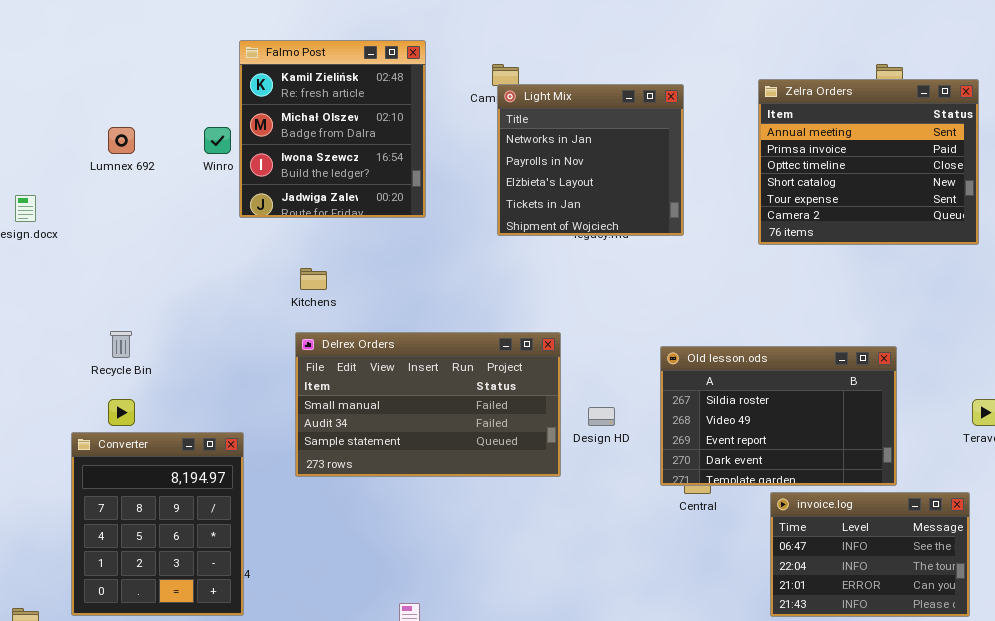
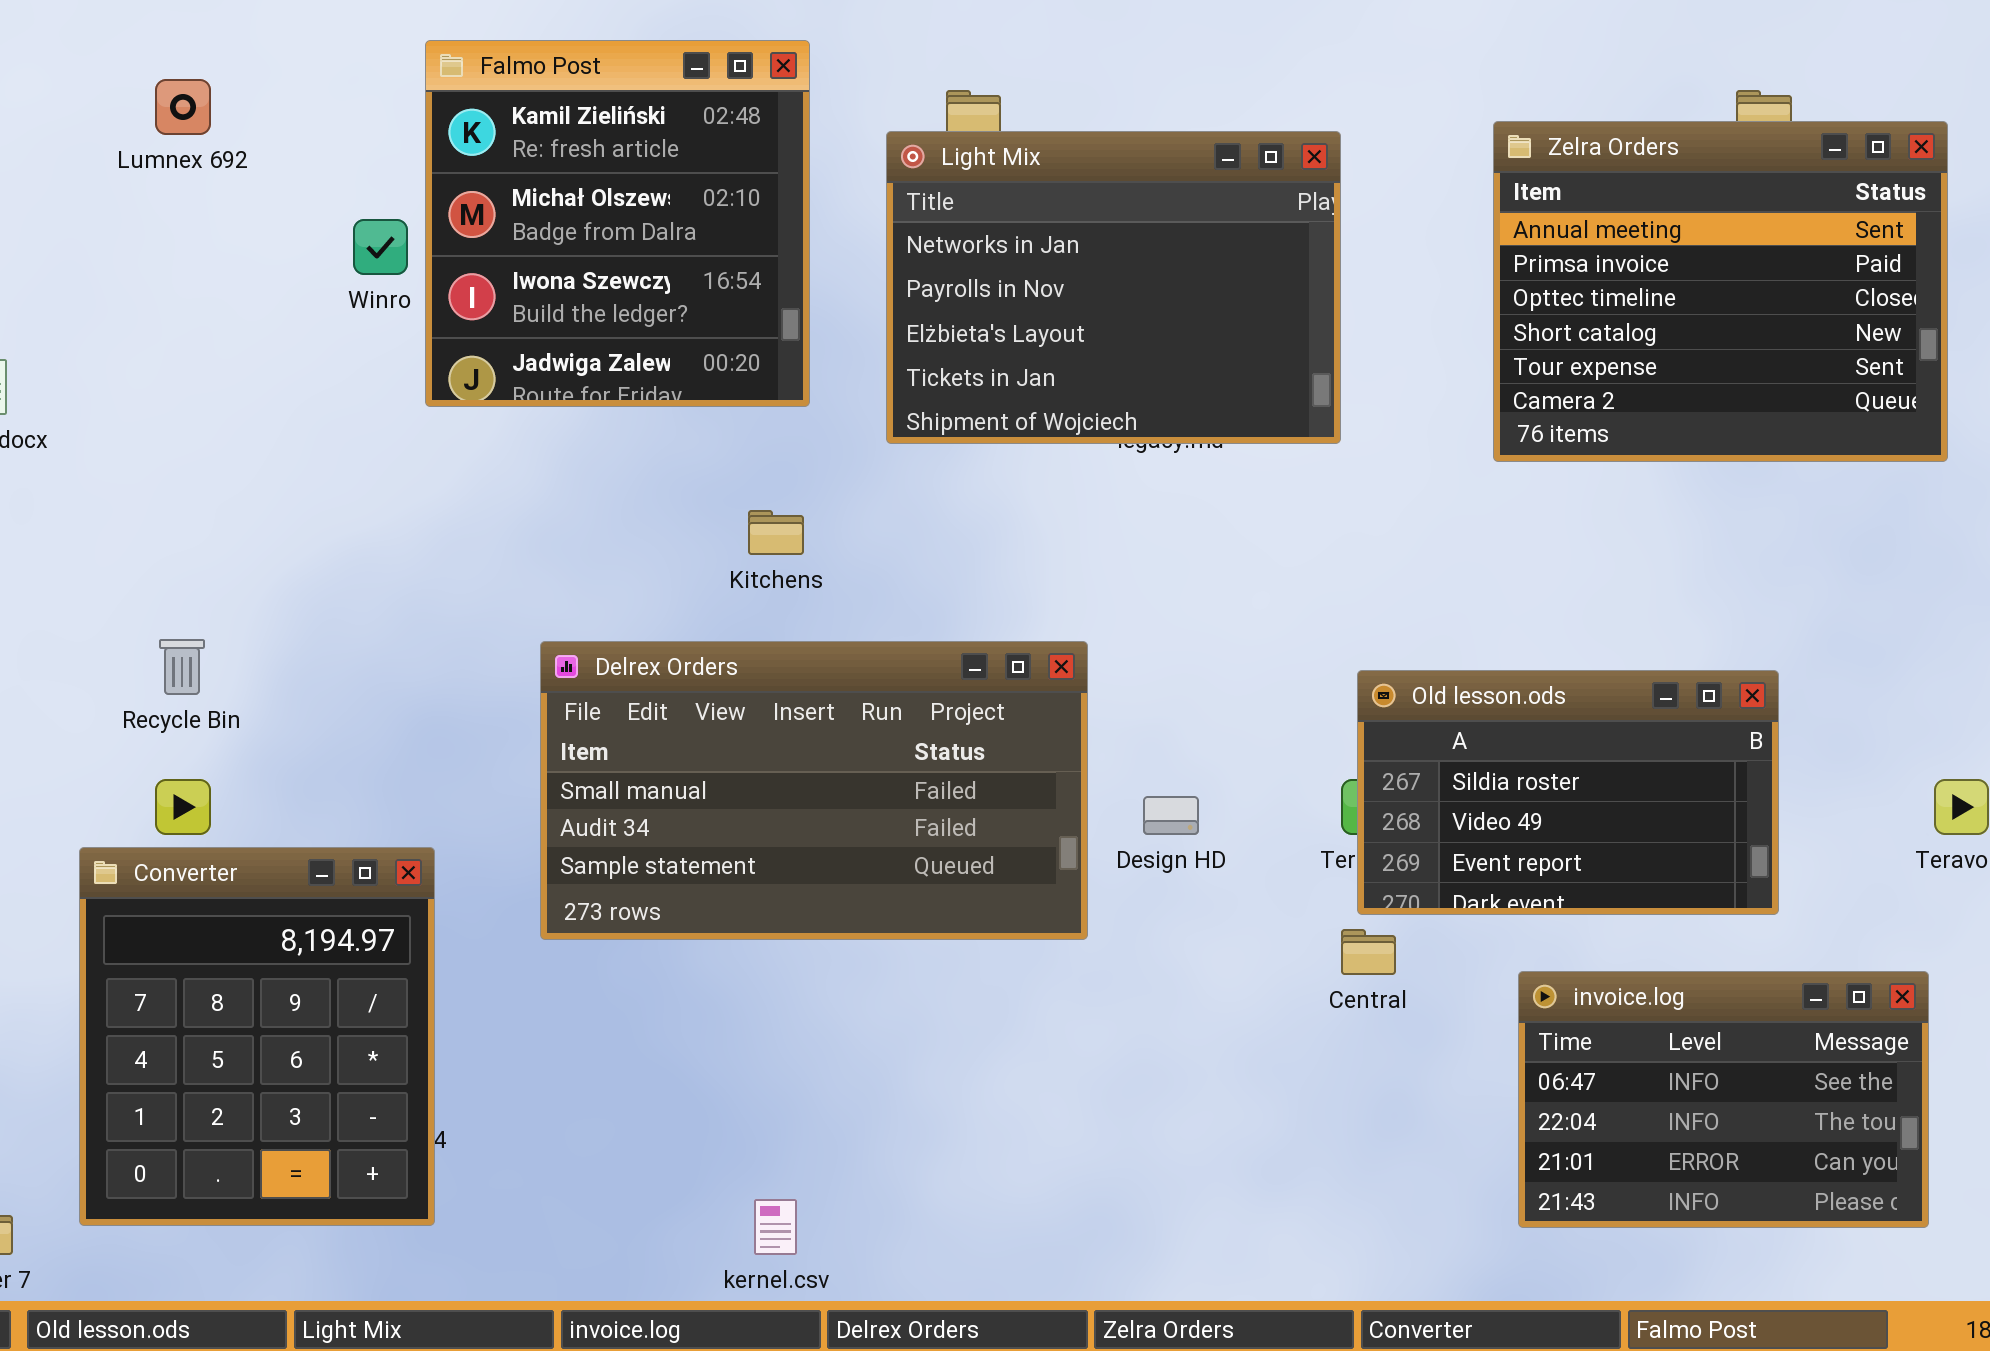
Light Mix: [497,84,684,236] -> [886,131,1341,444], resized
Lumnex 692: [108,127,135,154] -> [155,79,211,135], moved
Kitchens: [300,268,327,290] -> [748,510,804,555], moved
Old lesson.ods: [660,346,897,486] -> [1357,670,1779,915], resized

